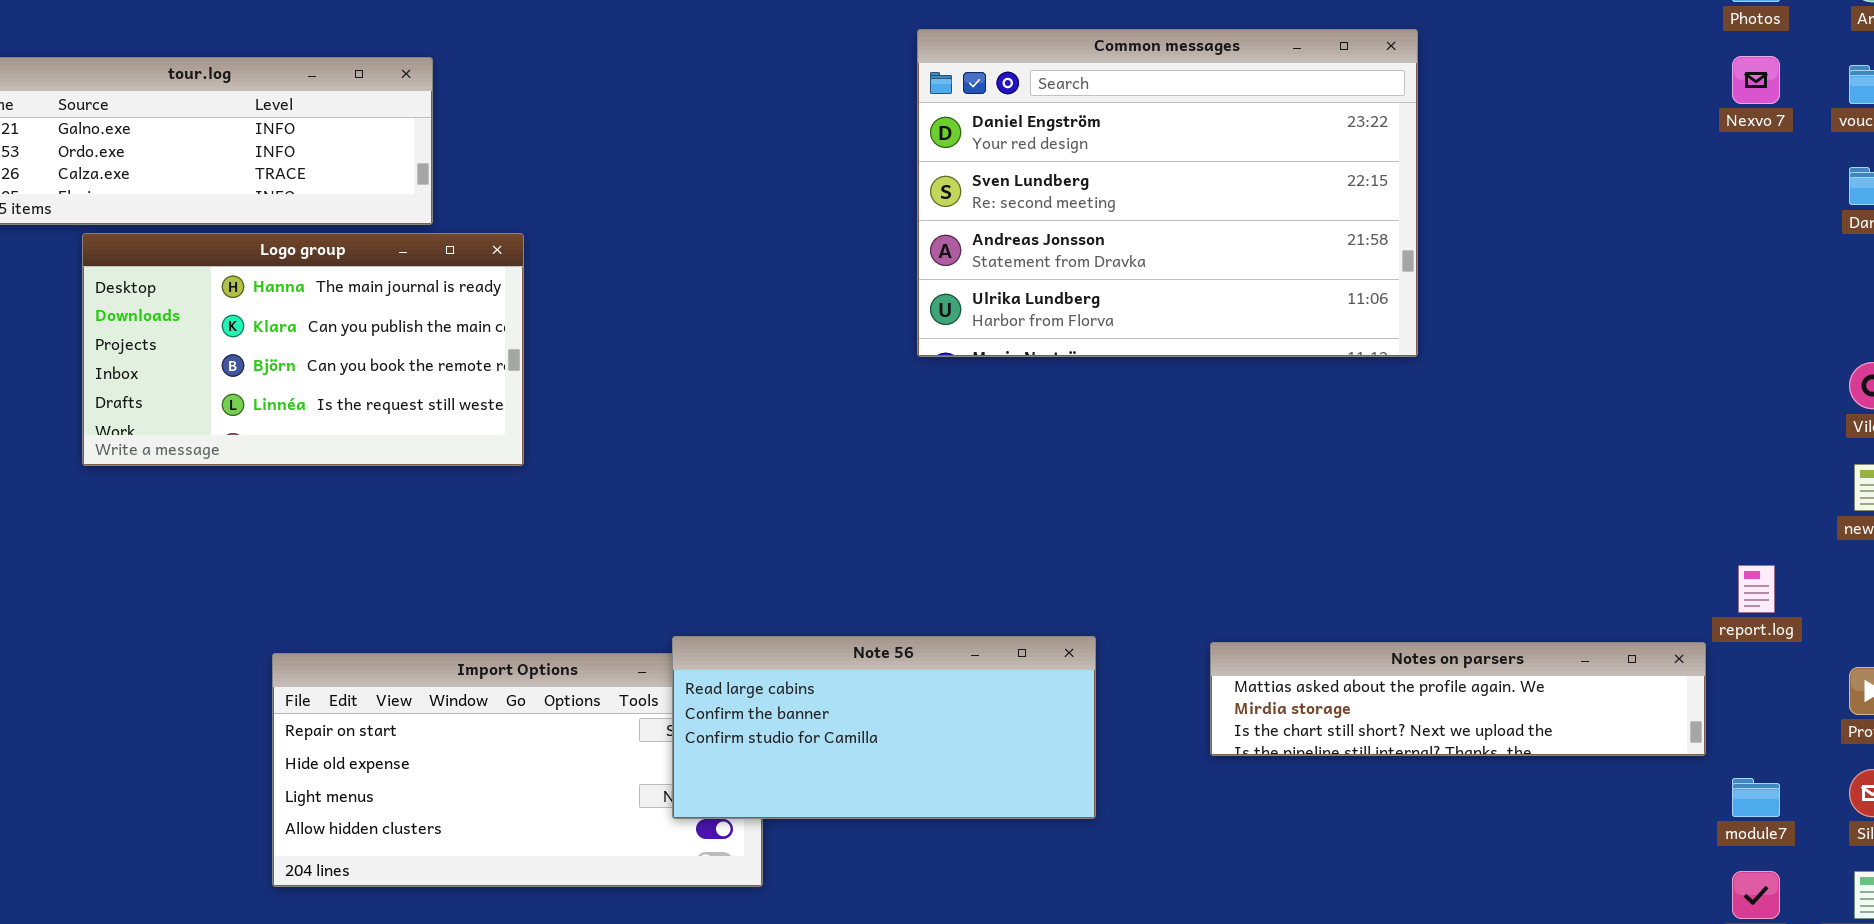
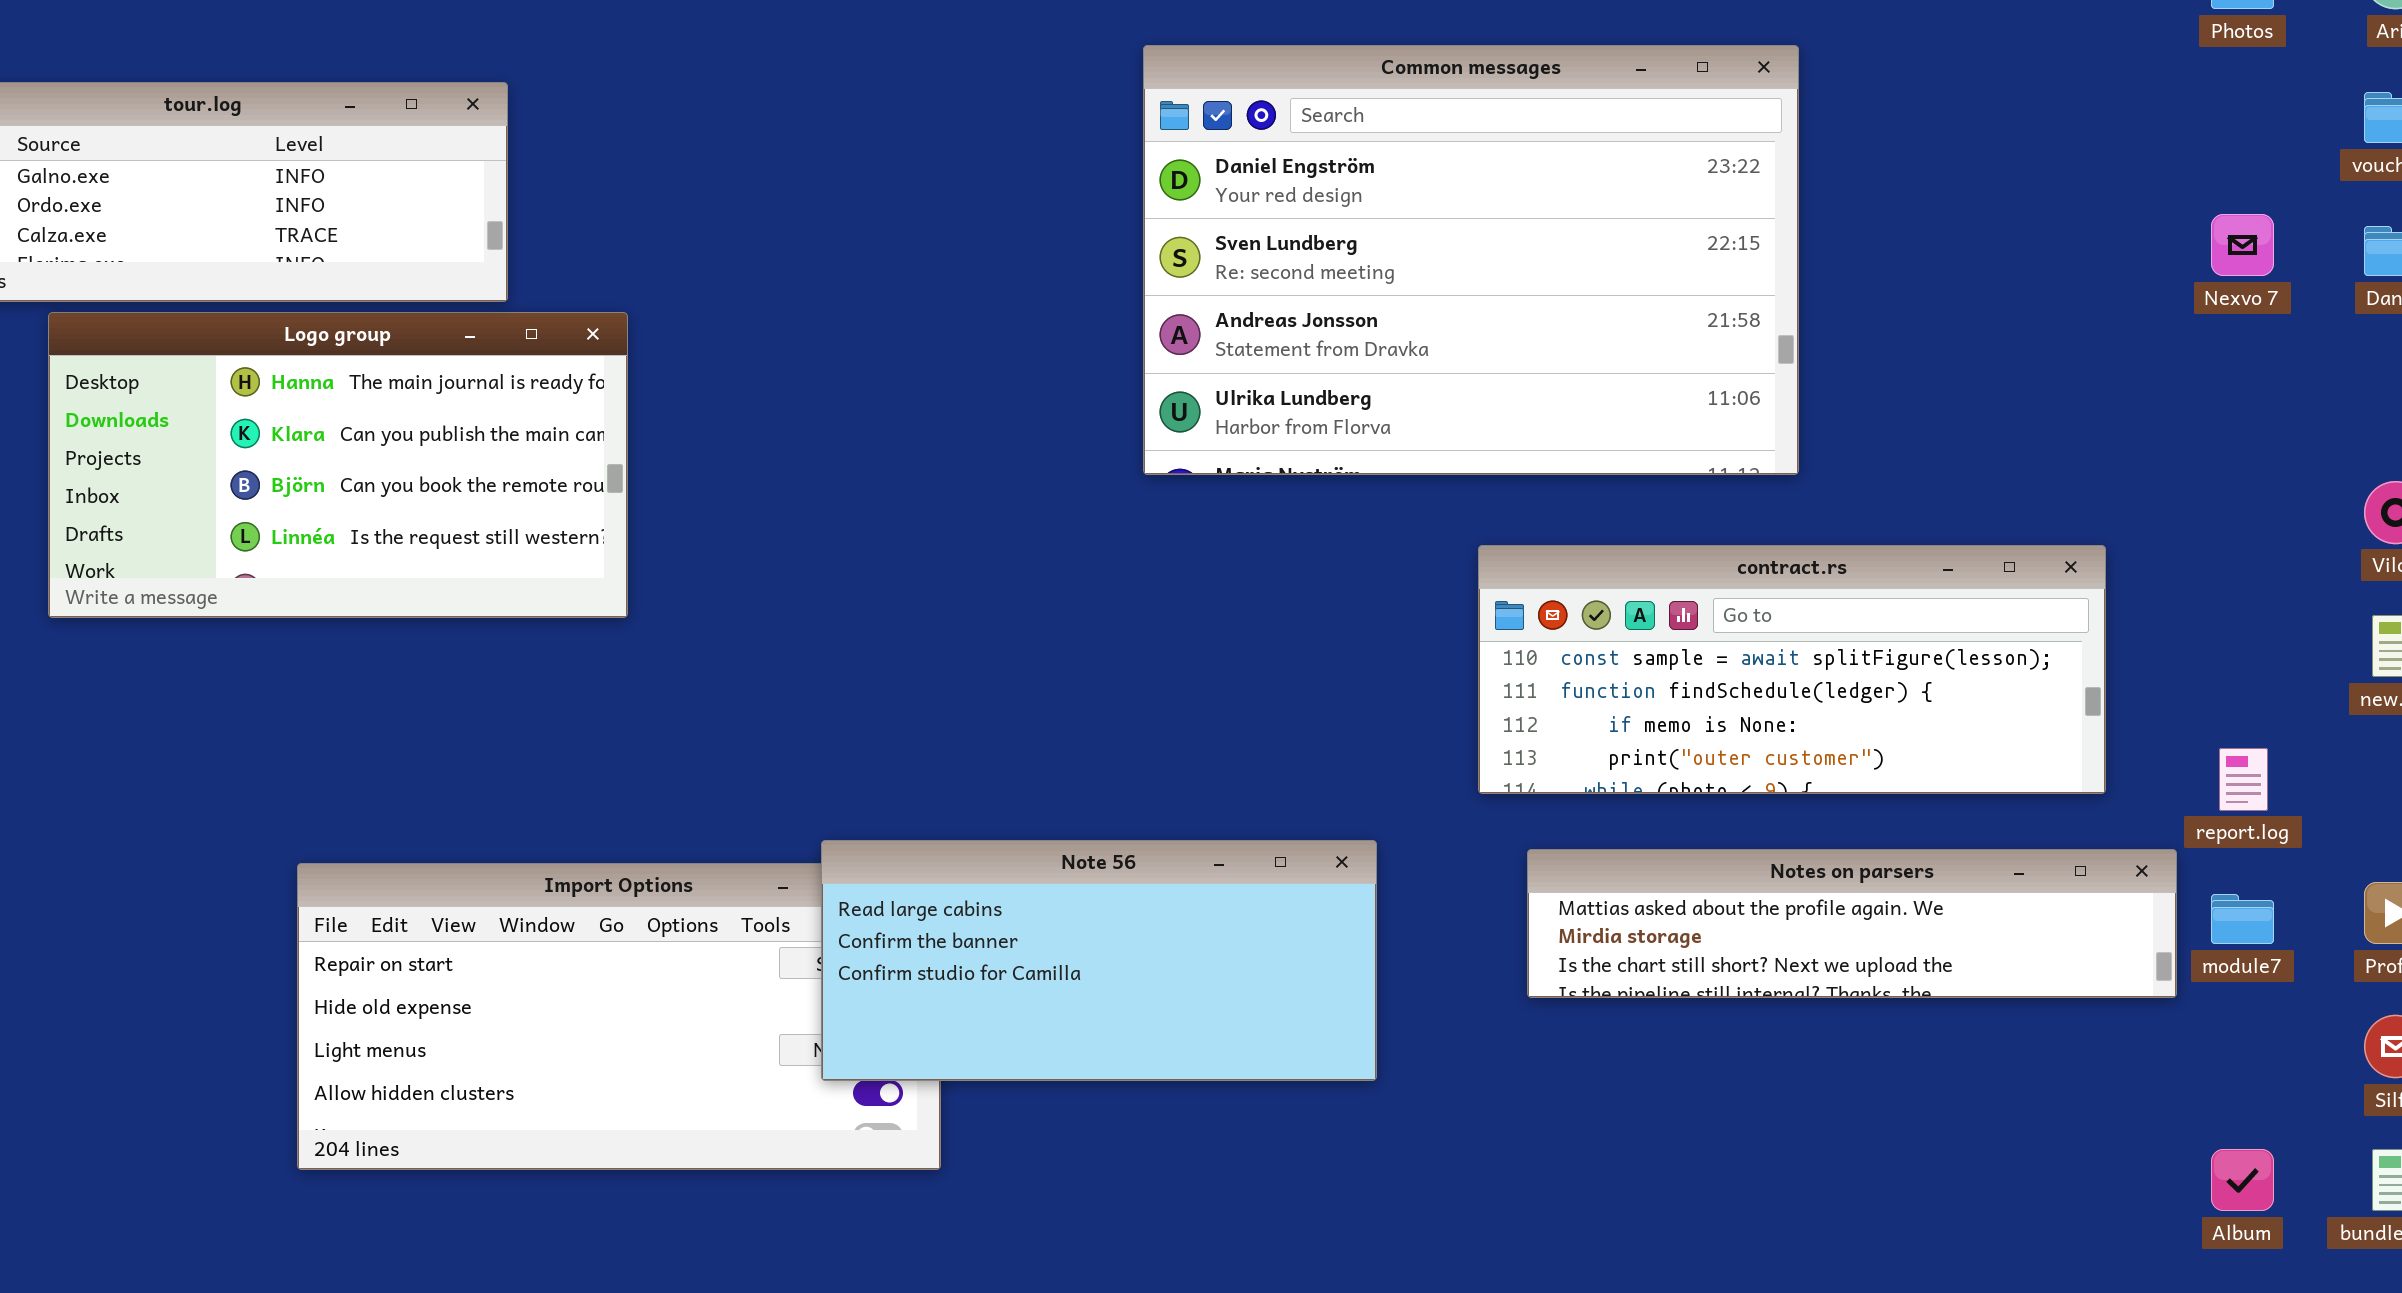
Nexvo 7: [1732,56,1780,104] -> [2211,214,2274,276], moved
contract.rs: none -> [1478,545,2106,794], opened
module7: [1732,778,1780,817] -> [2211,894,2274,944], moved

